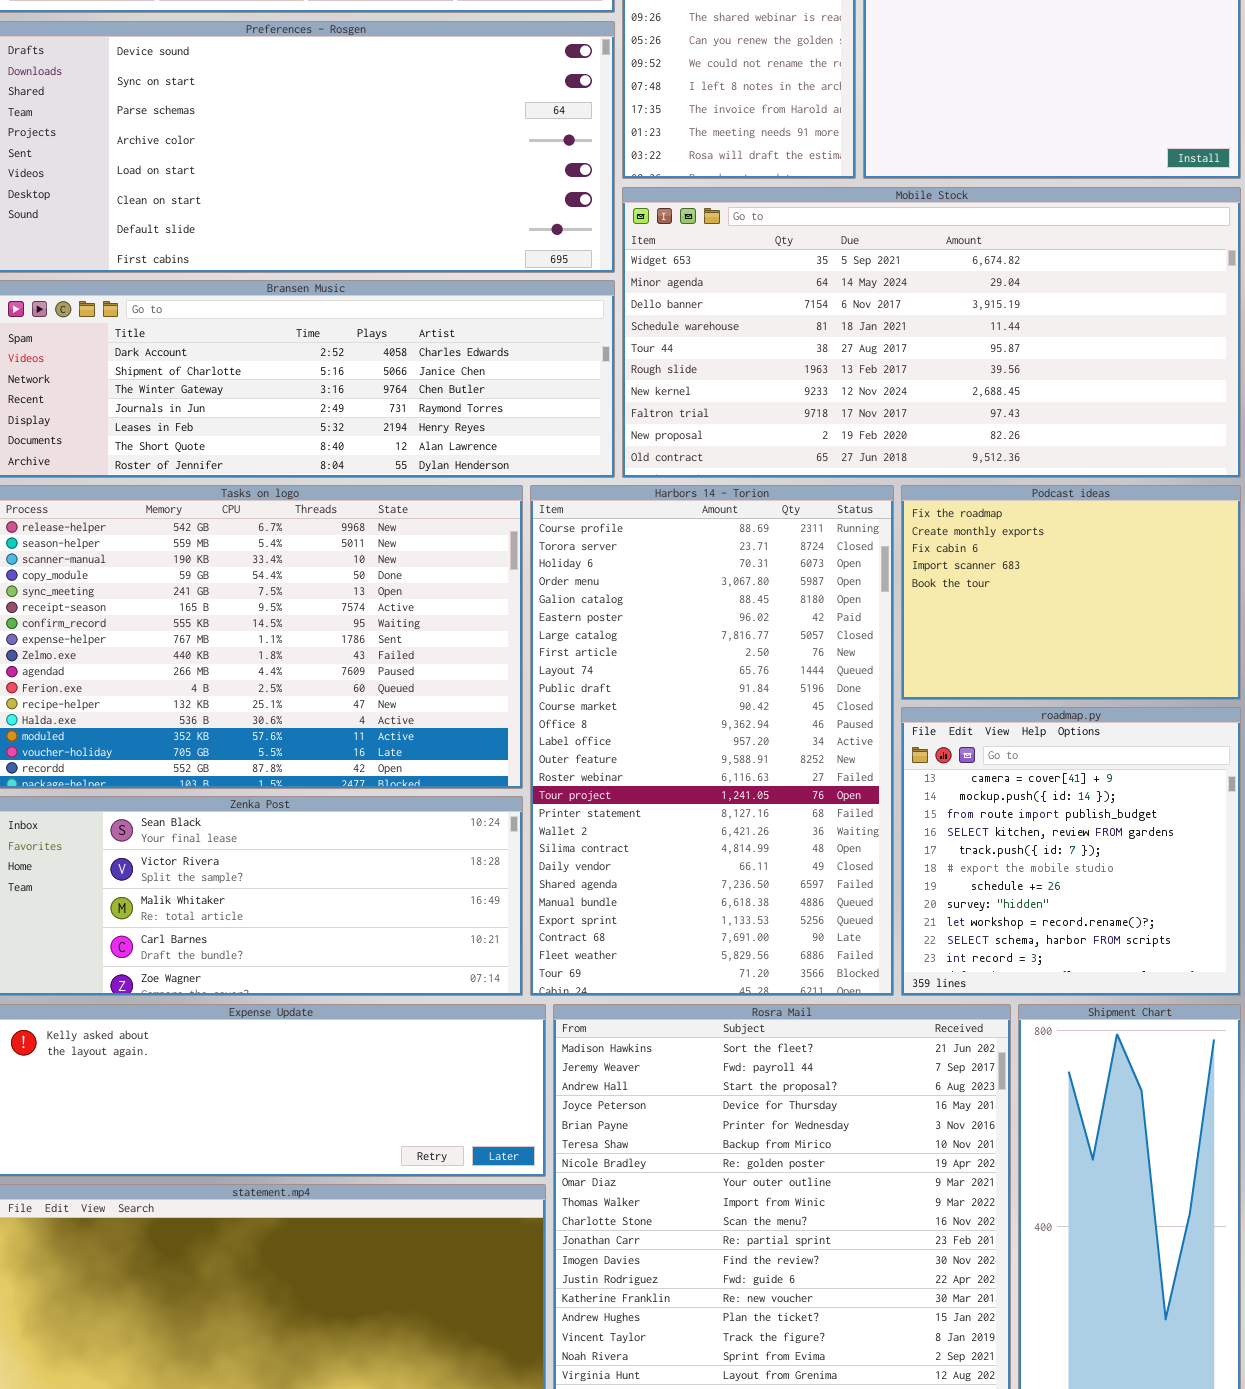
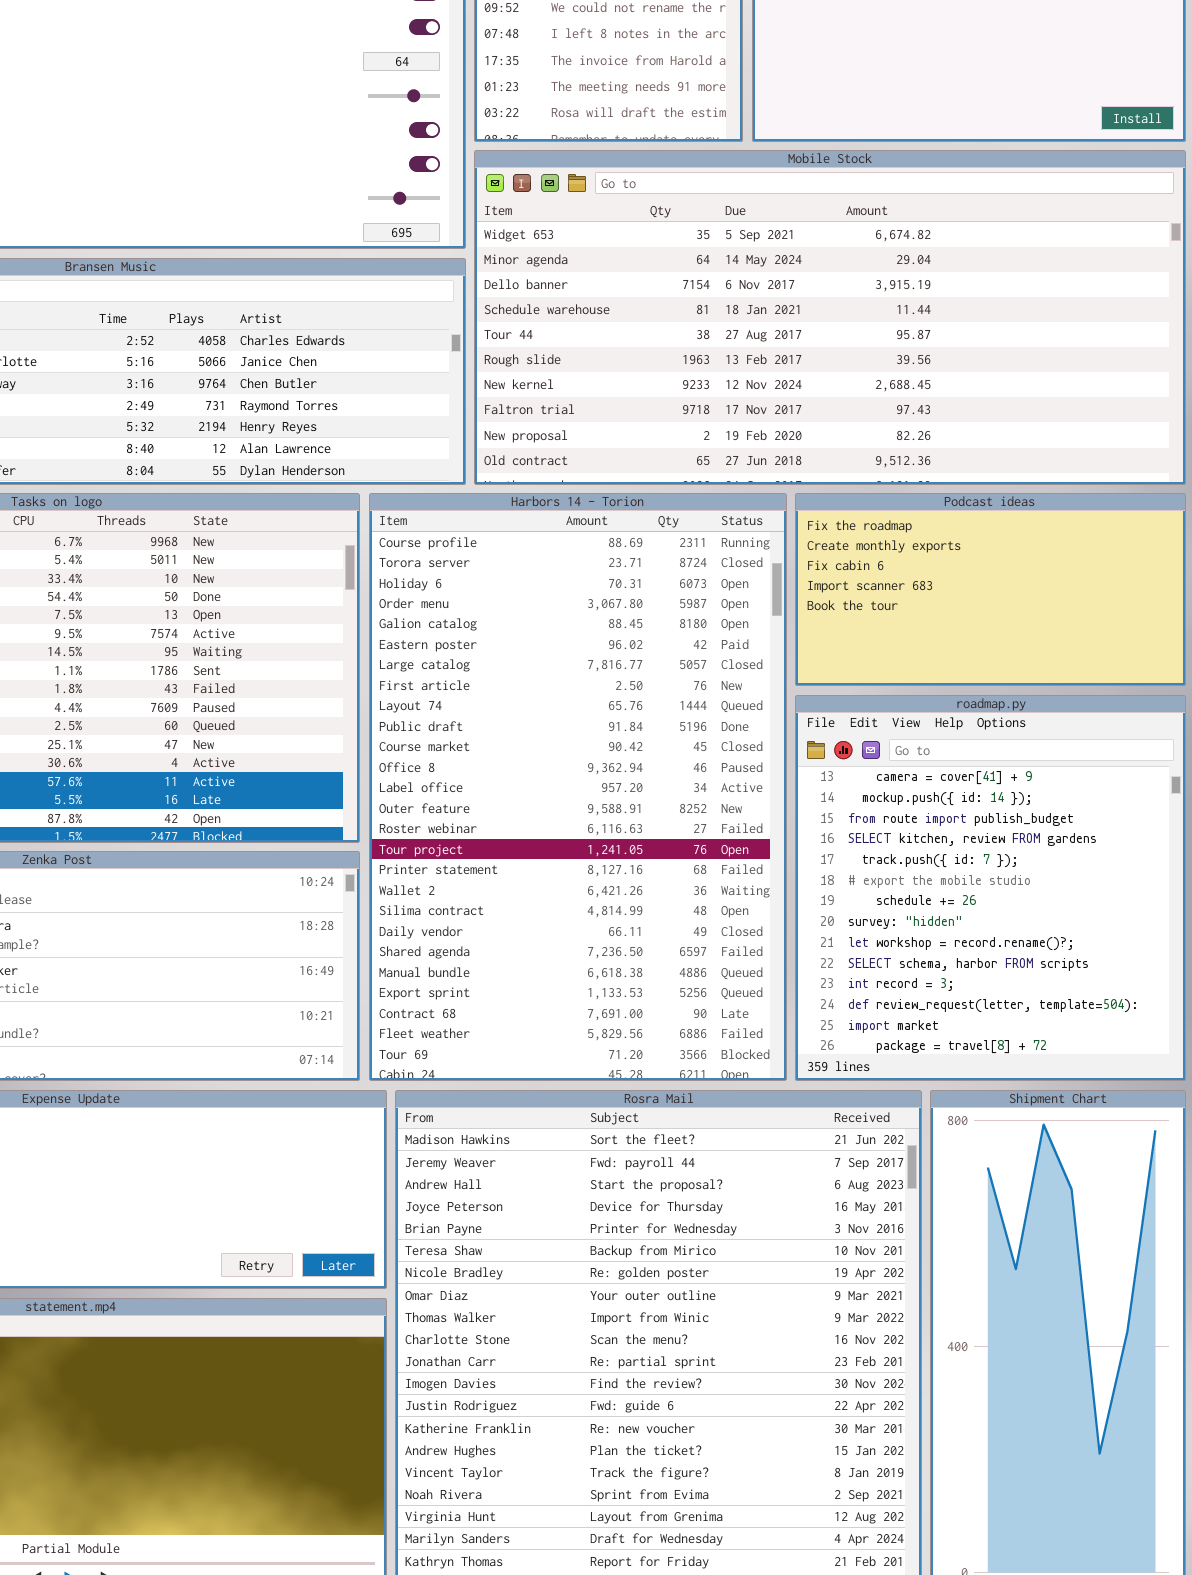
Podcast ideas: [901,485,1241,700] -> [795,493,1186,686], resized
roadmap.py: [901,707,1241,996] -> [795,695,1186,1081], resized

